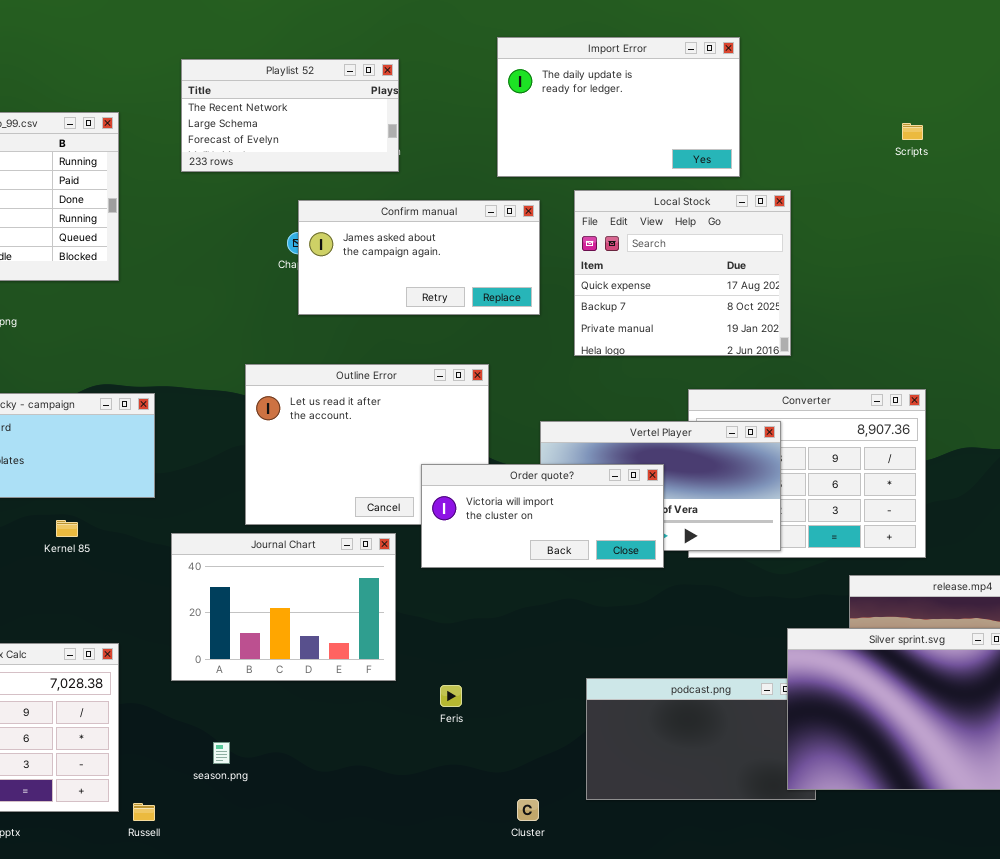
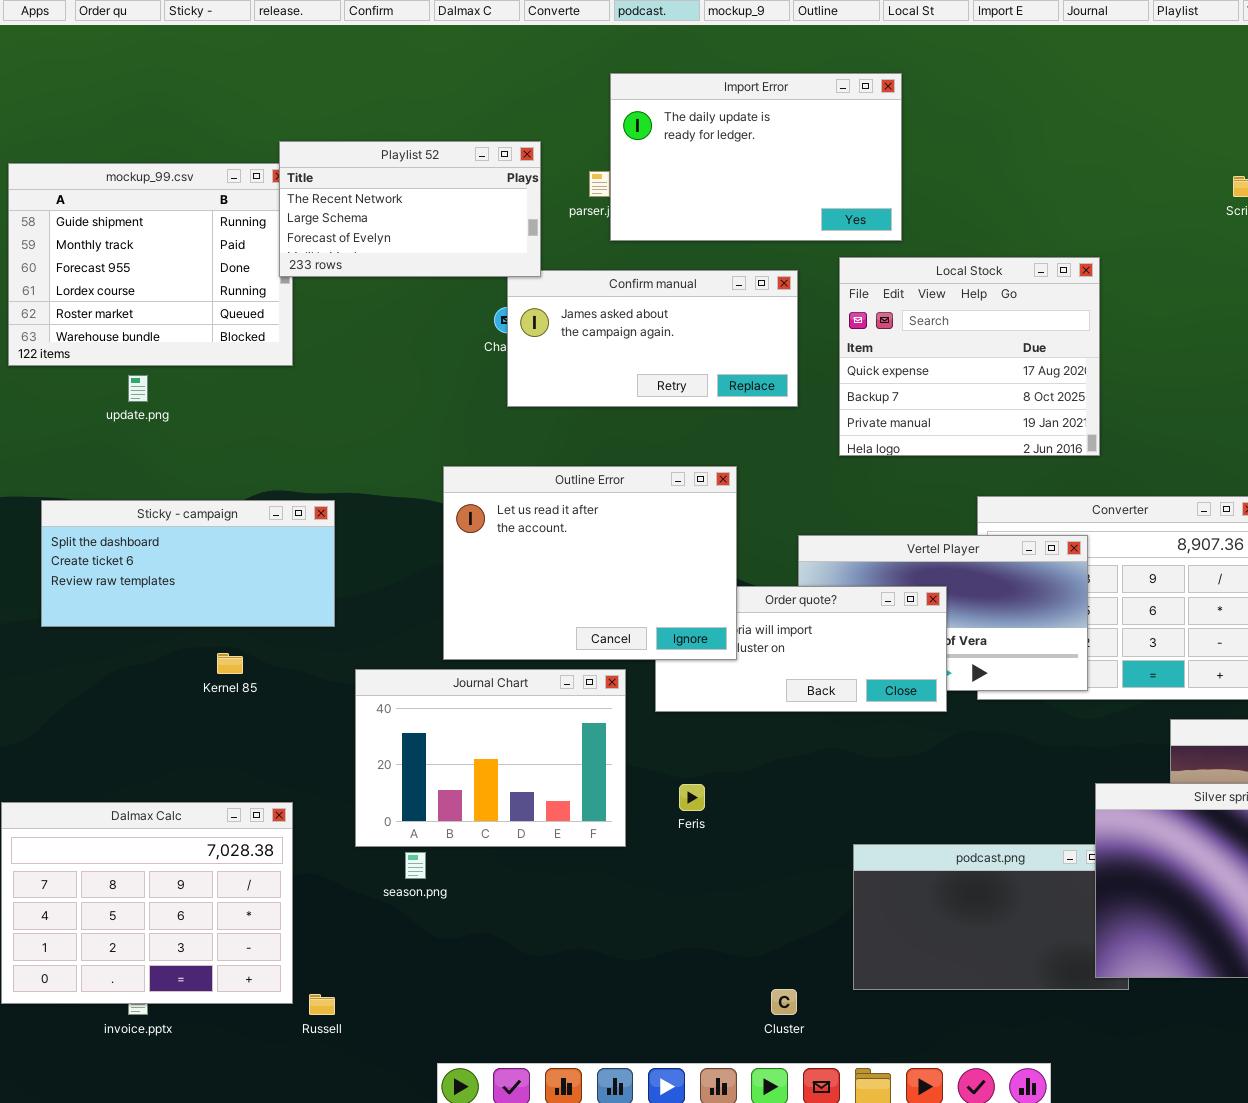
Import Error: [497,37,740,177] -> [610,73,902,241], moved
Playlist 52: [181,59,399,172] -> [279,141,541,277], moved
Outline Error: [245,364,489,525] -> [443,466,737,660], raised
Feris: [440,685,462,707] -> [679,784,705,811], moved
season.png: [213,742,230,764] -> [405,852,426,879], moved

